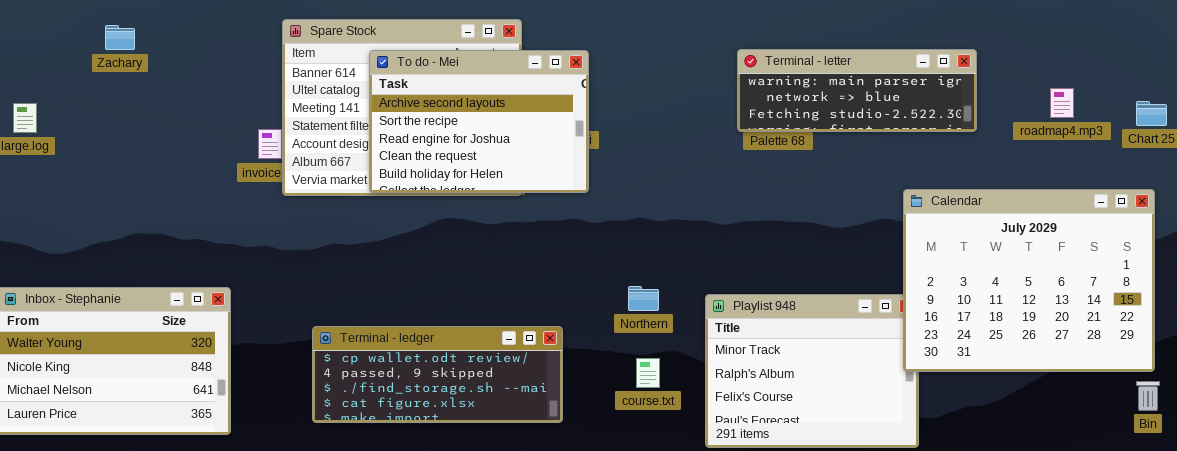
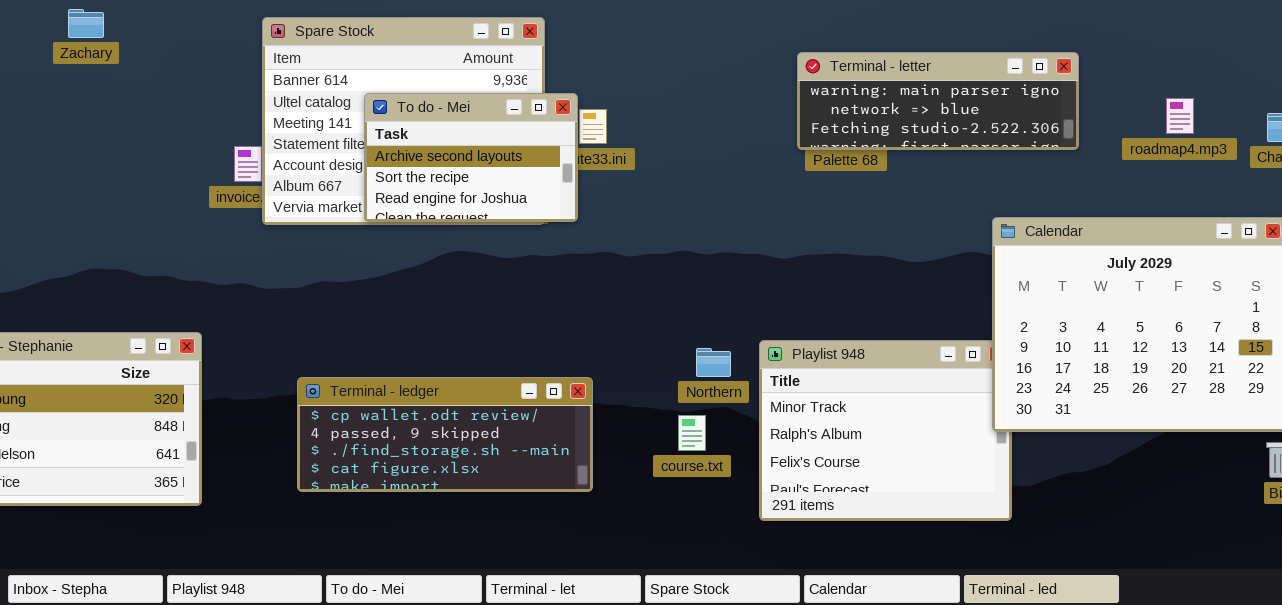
Zachary: [105,25,135,50] -> [68,9,104,38], moved
To do - Mei: [369,50,589,193] -> [364,93,578,222], resized
Northern: [628,286,659,311] -> [696,348,731,377], moved

